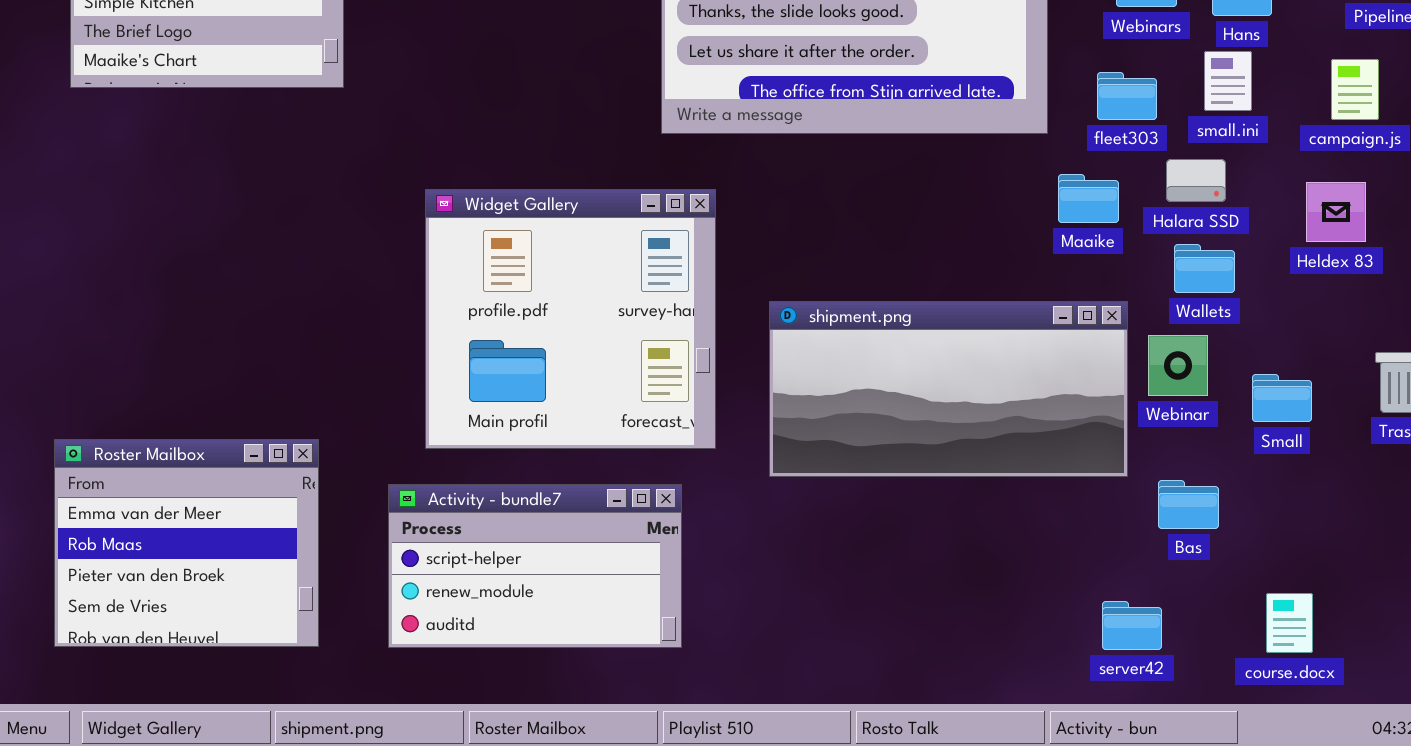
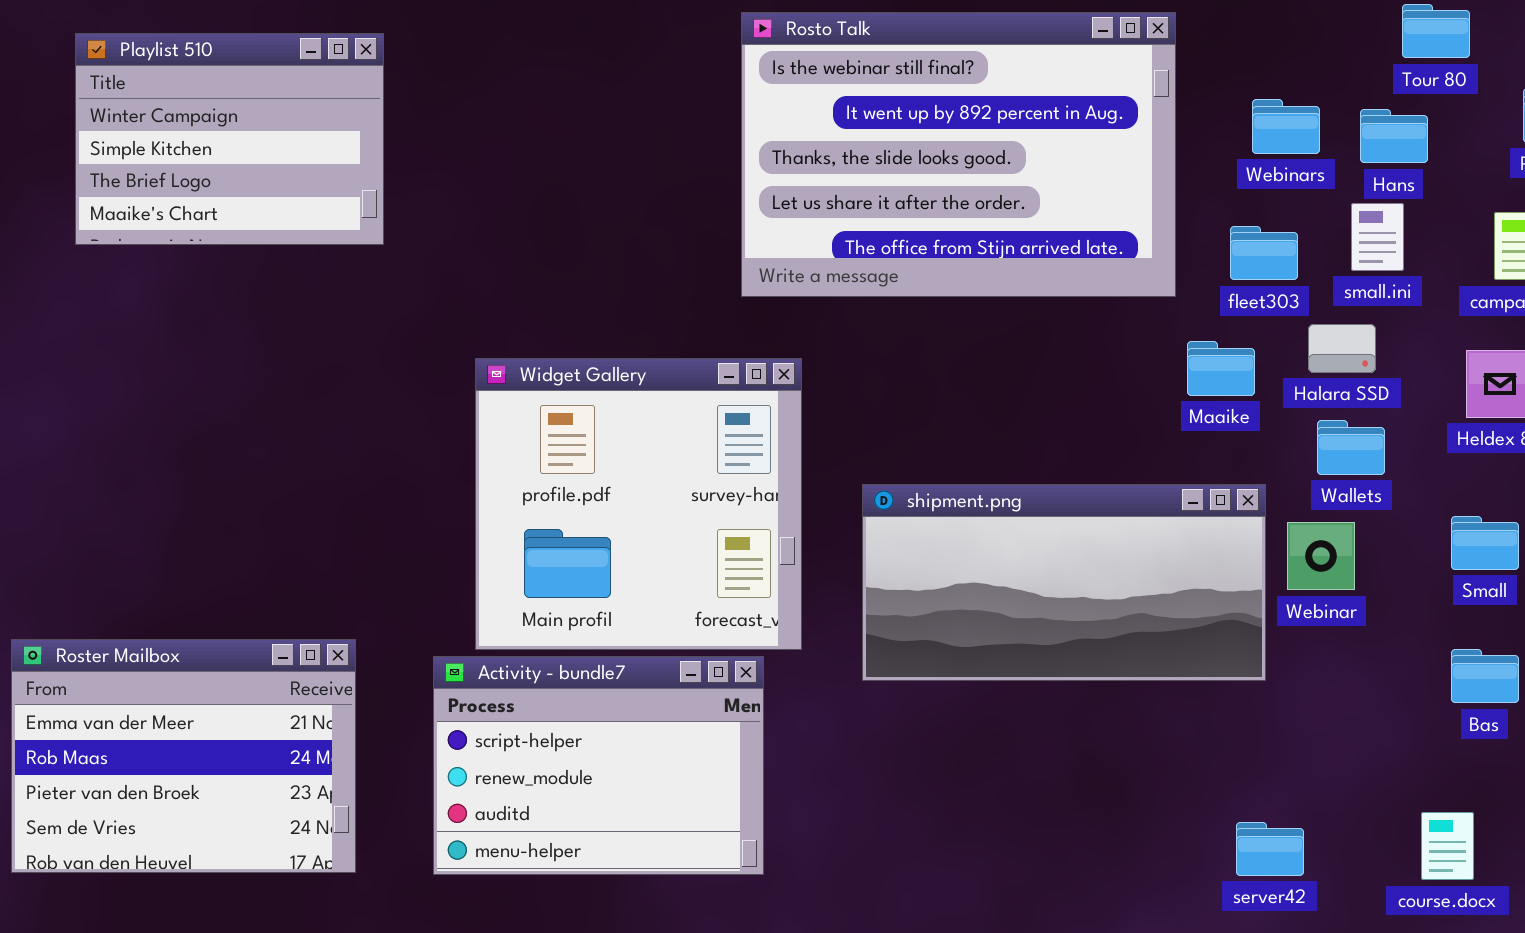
Small: [1252,374,1312,422] -> [1451,516,1519,570], moved
Roster Mailbox: [54,439,319,647] -> [11,639,356,873], resized
Bas: [1158,480,1219,529] -> [1451,649,1519,703], moved
Activity - bundle7: [388,484,682,648] -> [433,656,764,875], resized

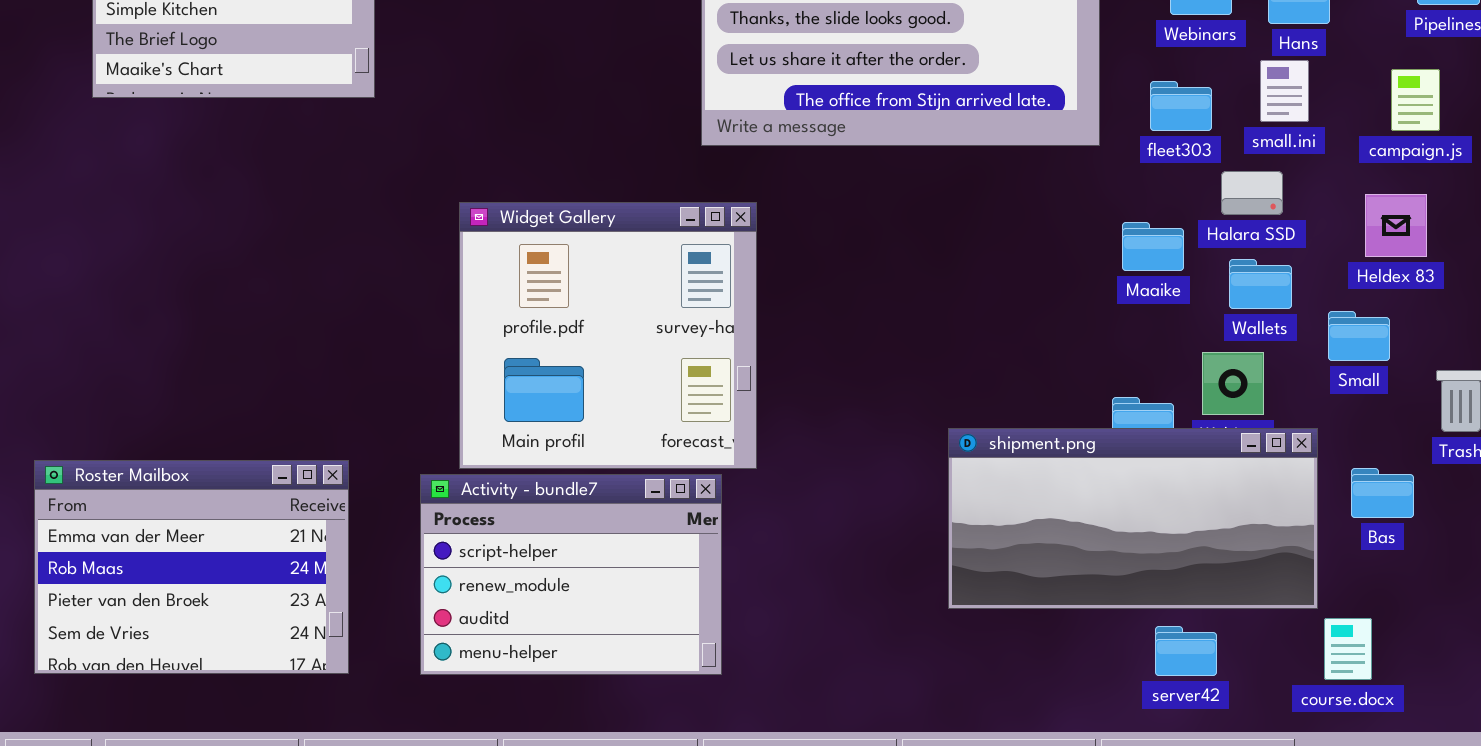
Maaike: [1187,341,1255,396] -> [1122,222,1184,271], moved
shipment.png: [862,484,1266,681] -> [948,428,1318,609], moved
Small: [1451,516,1519,570] -> [1328,311,1390,361], moved

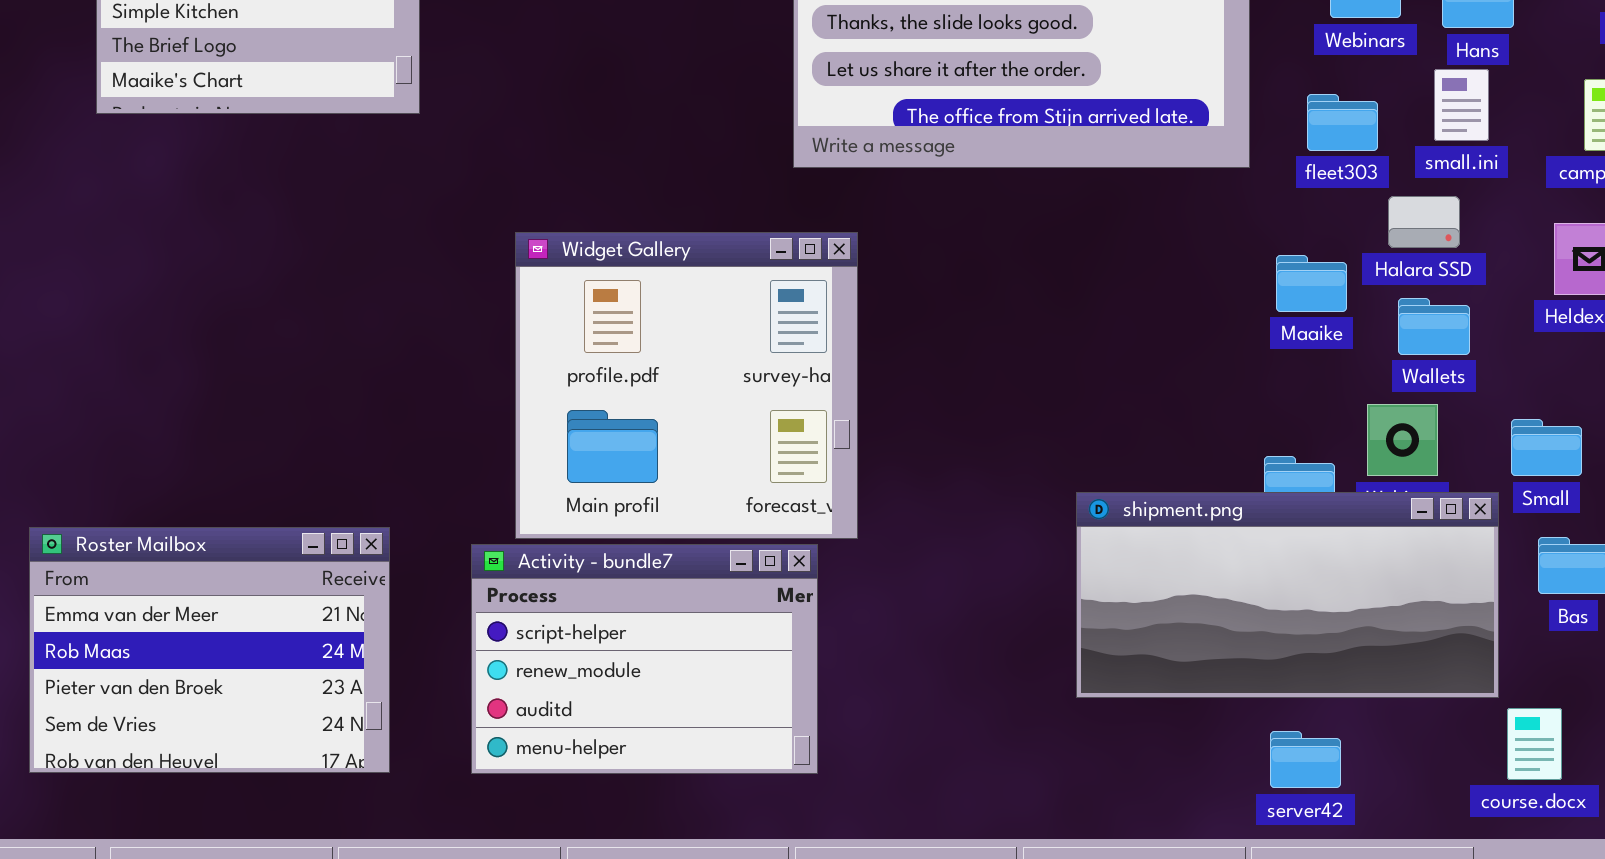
Small: [1328,311,1390,361] -> [1511,419,1582,476], moved
server42: [1155,626,1217,676] -> [1270,731,1341,788], moved

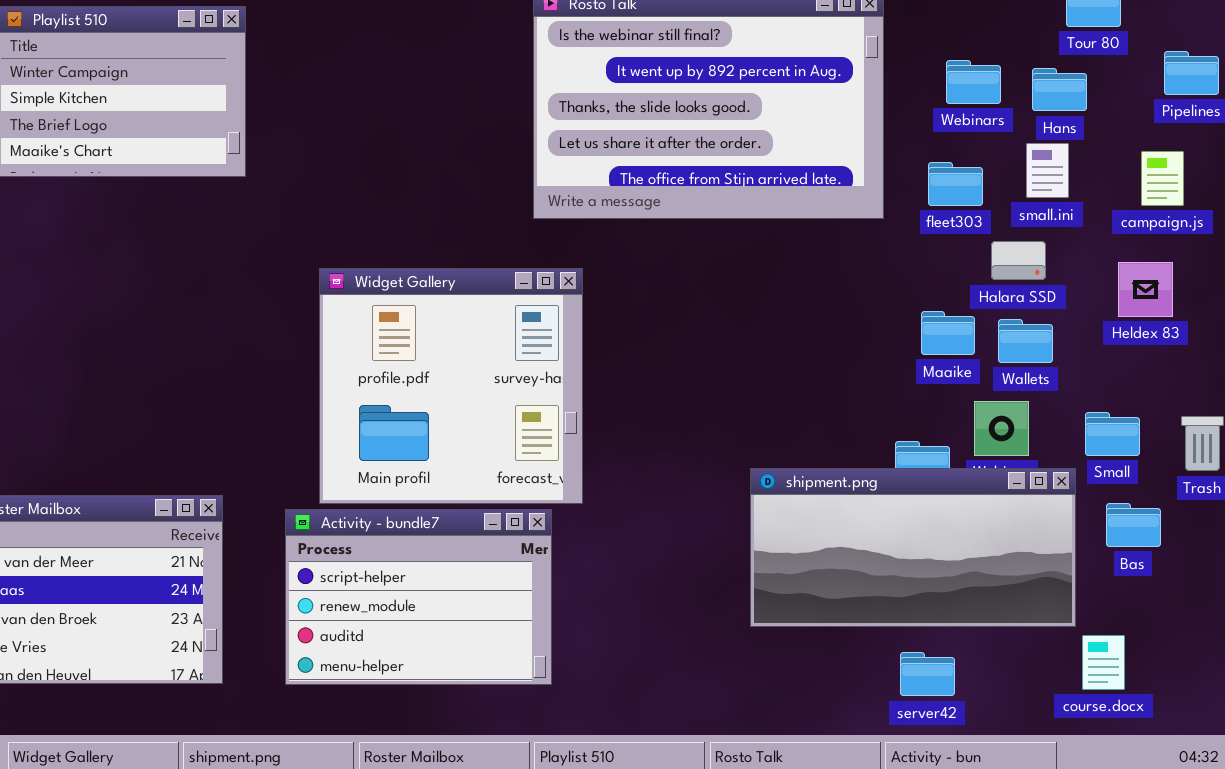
Maaike: [1276,255,1347,312] -> [921,311,975,355], moved

